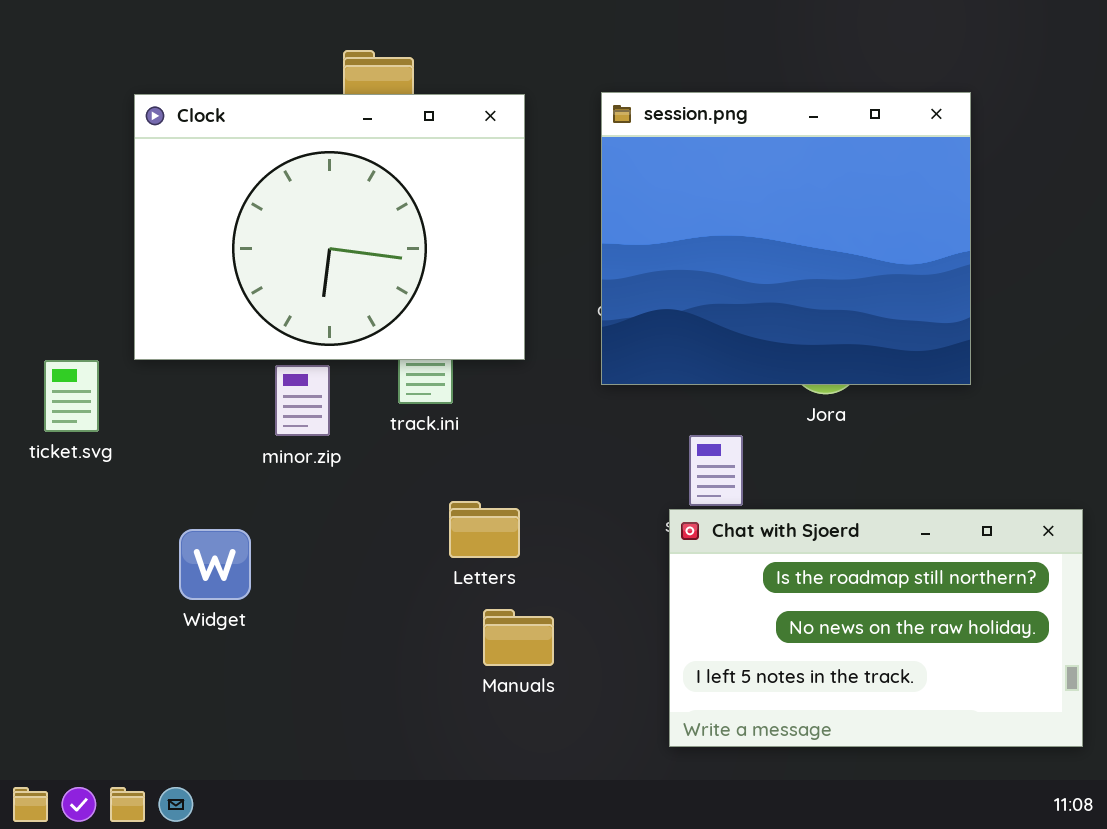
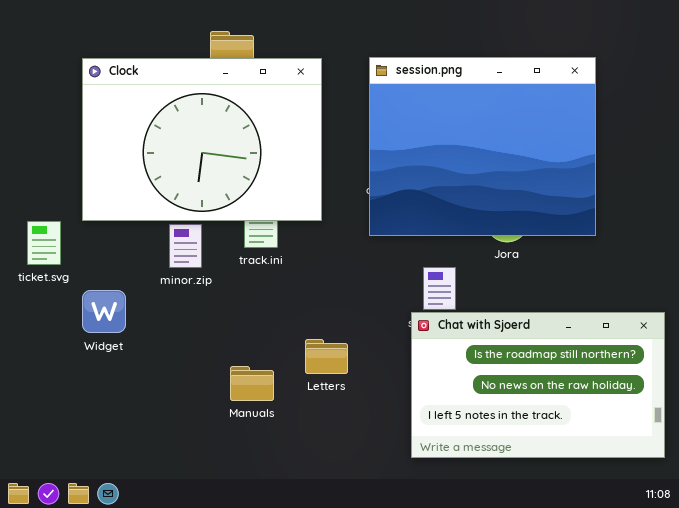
Letters: [449,501,520,558] -> [305,339,348,374], moved
Widget: [179,529,251,600] -> [82,290,126,333], moved
Manuals: [483,609,554,666] -> [230,366,274,401], moved

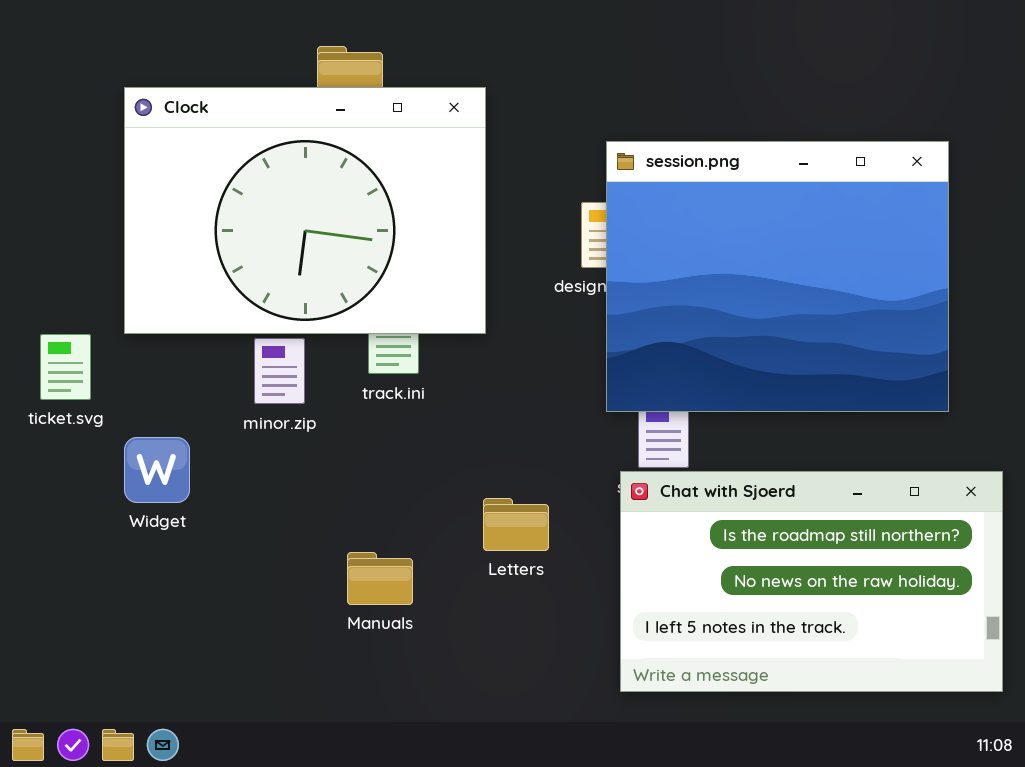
session.png: [369,57,596,236] -> [606,141,949,412], moved
Letters: [305,339,348,374] -> [483,498,549,551], moved

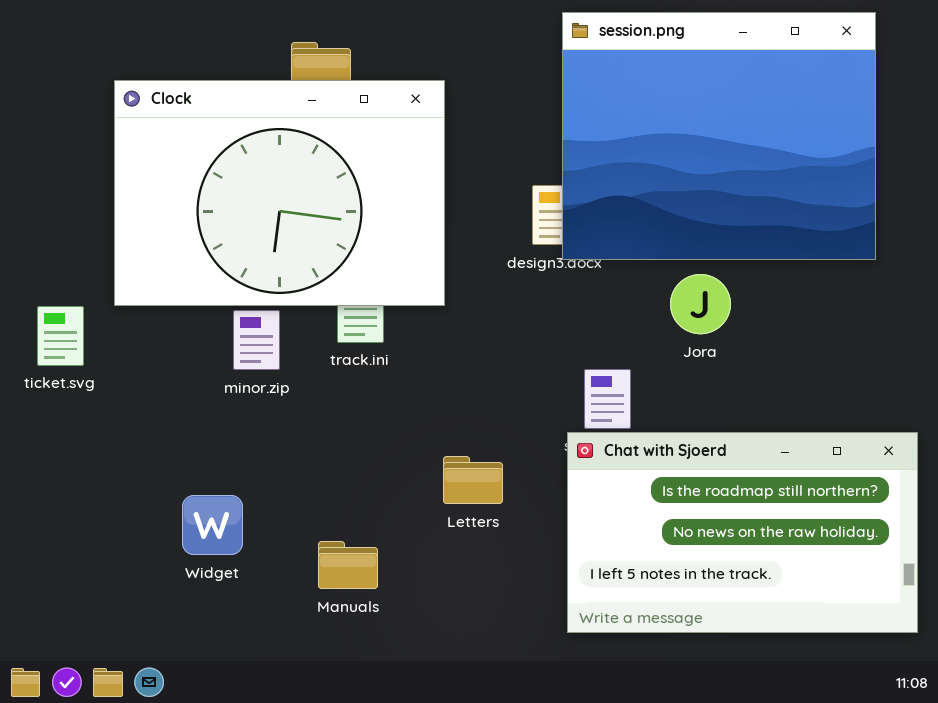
session.png: [606,141,949,412] -> [562,12,876,260], moved
Widget: [124,437,190,503] -> [182,495,243,555], moved
Manuals: [347,552,413,605] -> [318,541,378,589], moved

